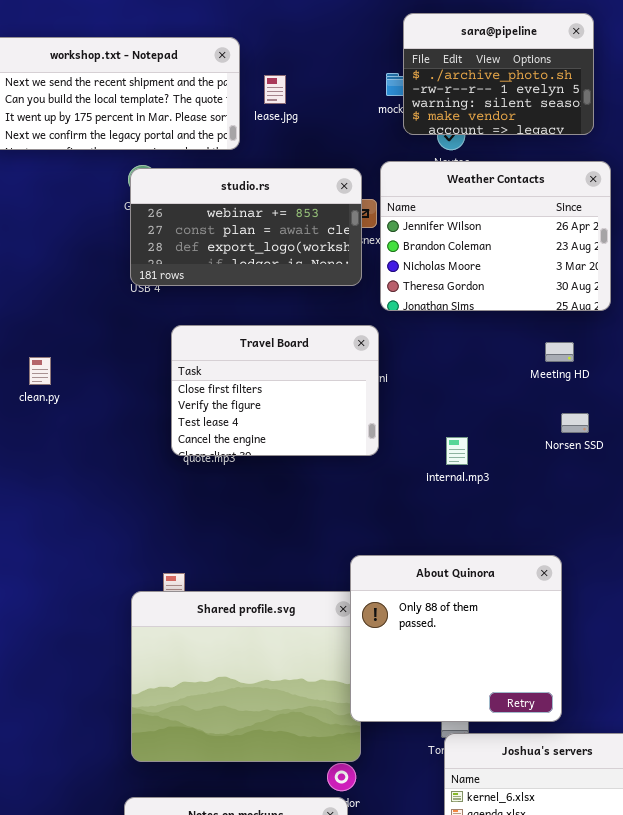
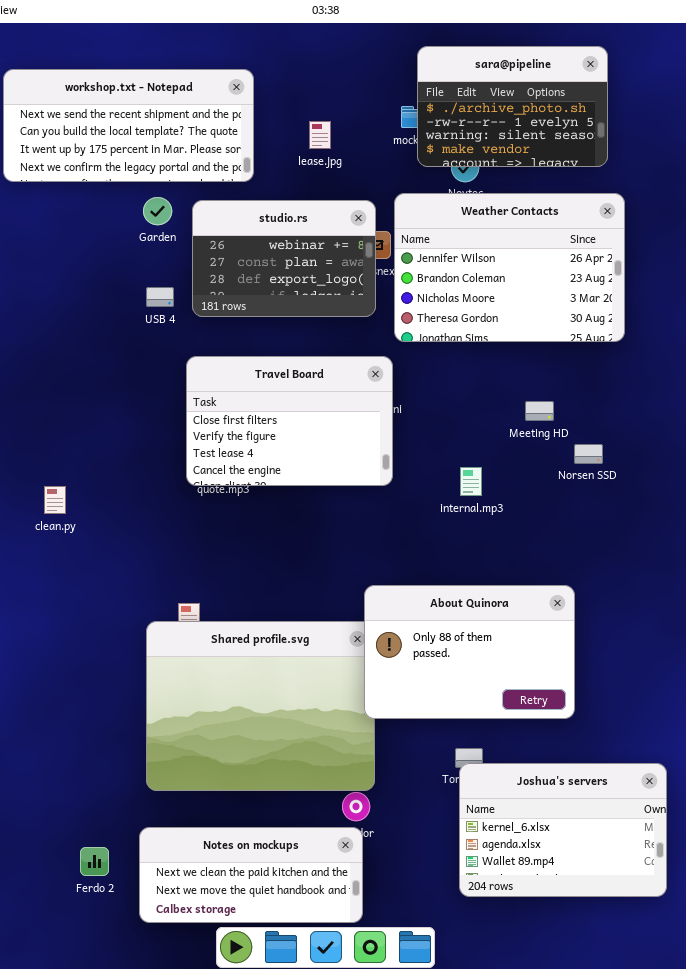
lease.jpg: [264,75,286,104] -> [309,121,331,149], moved
studio.rs: [130,168,362,286] -> [192,200,376,317], resized
Meeting HD: [545,342,574,362] -> [525,401,554,421], moved
clean.py: [29,357,51,385] -> [44,486,66,514], moved
About Quinora: [350,555,562,722] -> [364,585,575,719], resized

